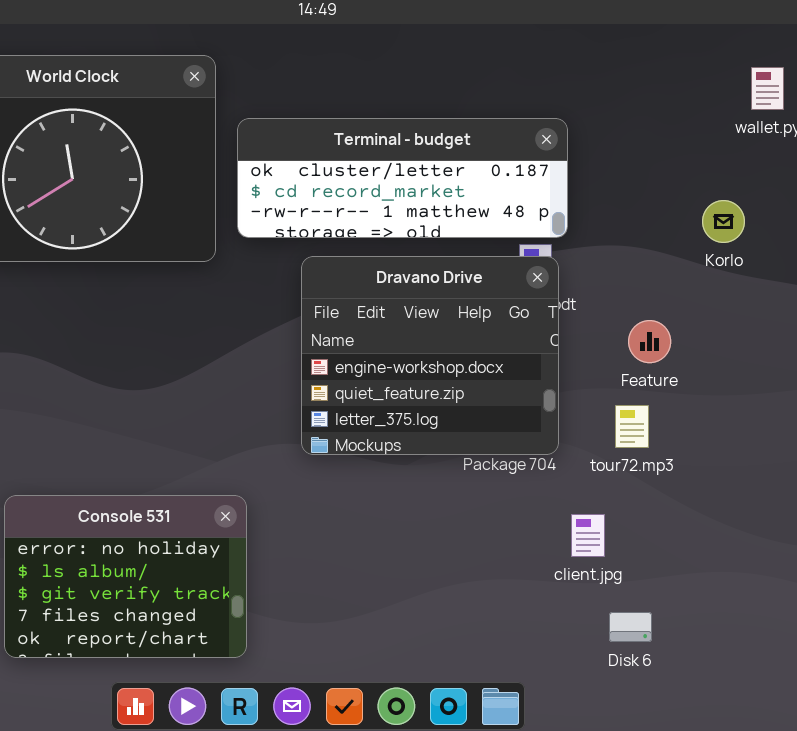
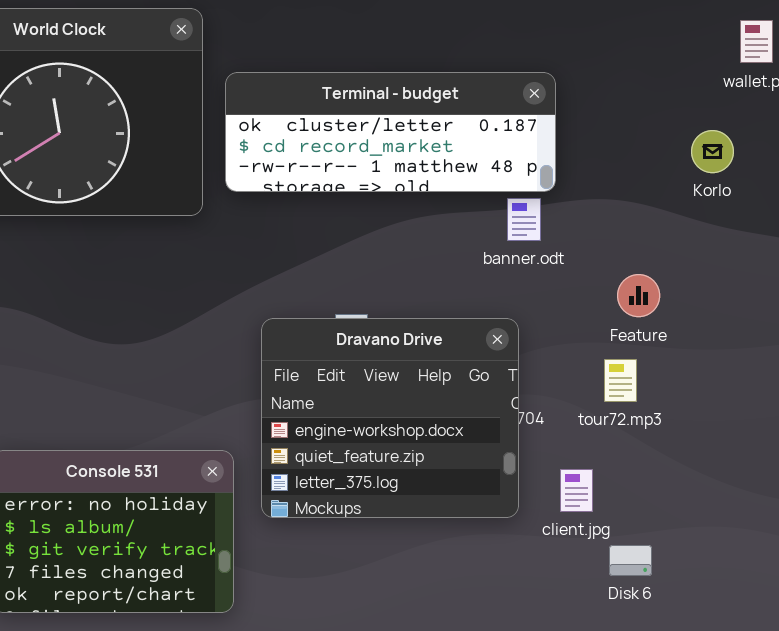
Korlo: [702,200,745,243] -> [691,130,734,173], moved
Dravano Drive: [301,256,559,455] -> [261,318,519,518], moved
Disk 6: [609,612,652,642] -> [609,545,652,576], moved

